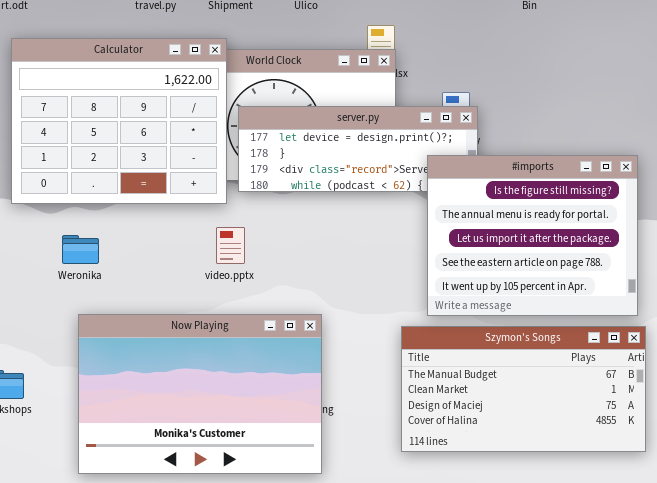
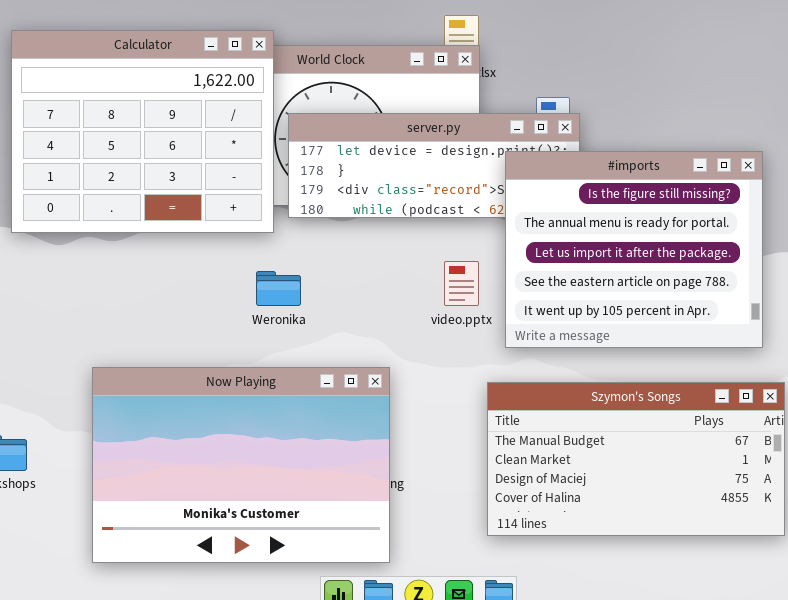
#imports: [427,155,638,316] -> [505,151,763,348], moved
video.pptx: [216,227,245,264] -> [444,261,479,306], moved
Weronika: [62,235,99,264] -> [256,271,301,306], moved

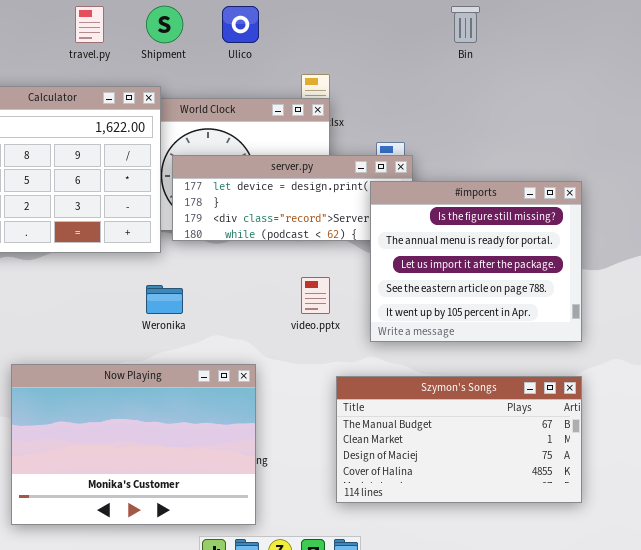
#imports: [505,151,763,348] -> [370,181,582,342], moved

